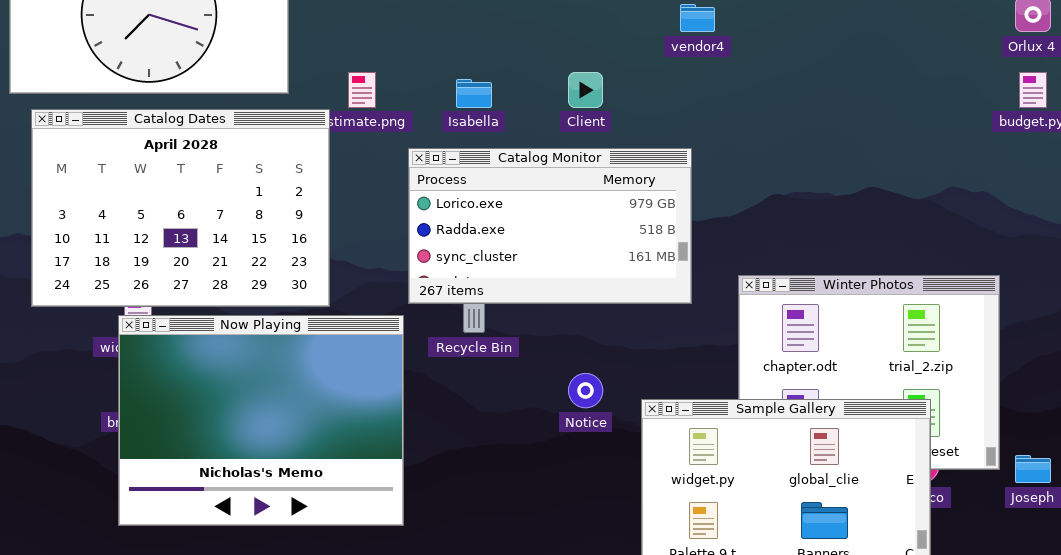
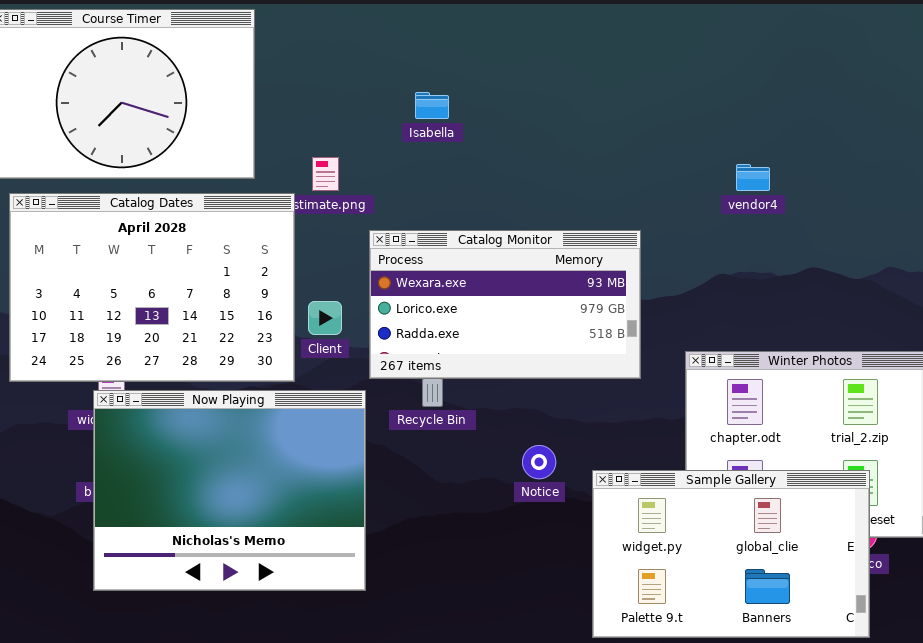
vendor4: [680,4,715,32] -> [736,164,770,191], moved
Client: [568,72,603,108] -> [308,301,342,335], moved
Isabella: [456,79,492,108] -> [415,92,449,119], moved
Catalog Monitor: [408,148,692,304] -> [369,230,641,379], scrolled up 1 row

